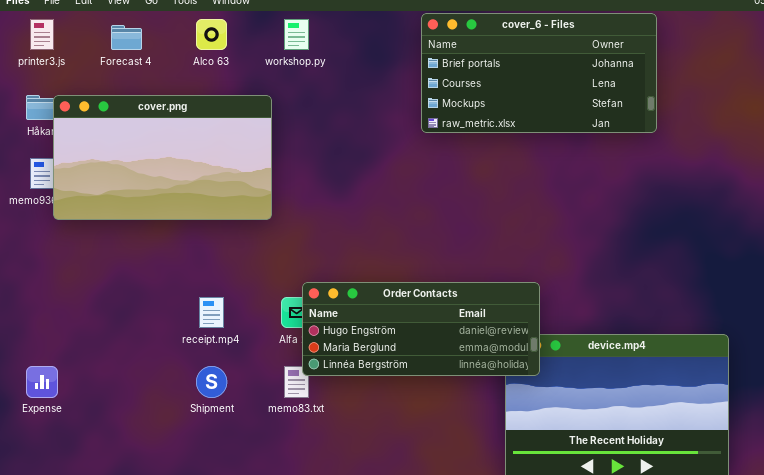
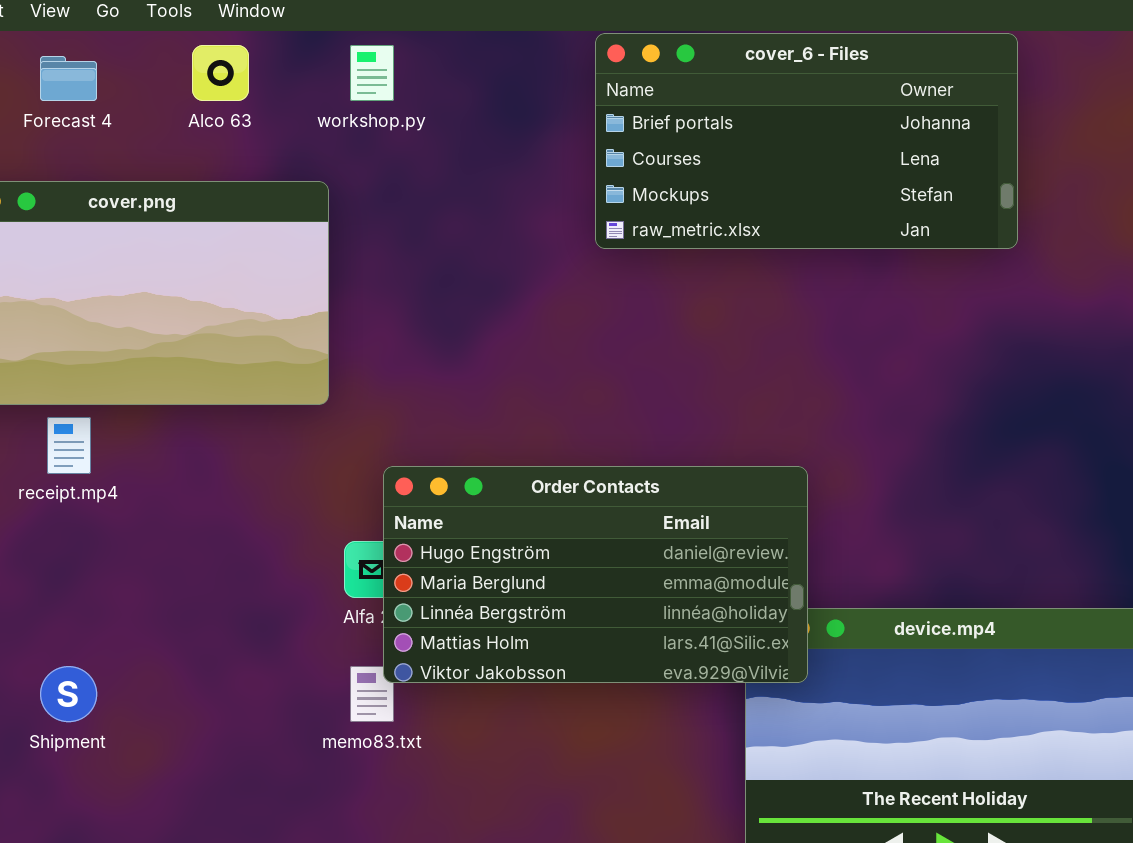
Order Contacts: [302,282,540,376] -> [383,466,808,683], resized
receipt.mp4: [199,297,224,328] -> [47,417,91,474], moved
Shipment: [196,366,227,398] -> [40,666,97,722], moved

